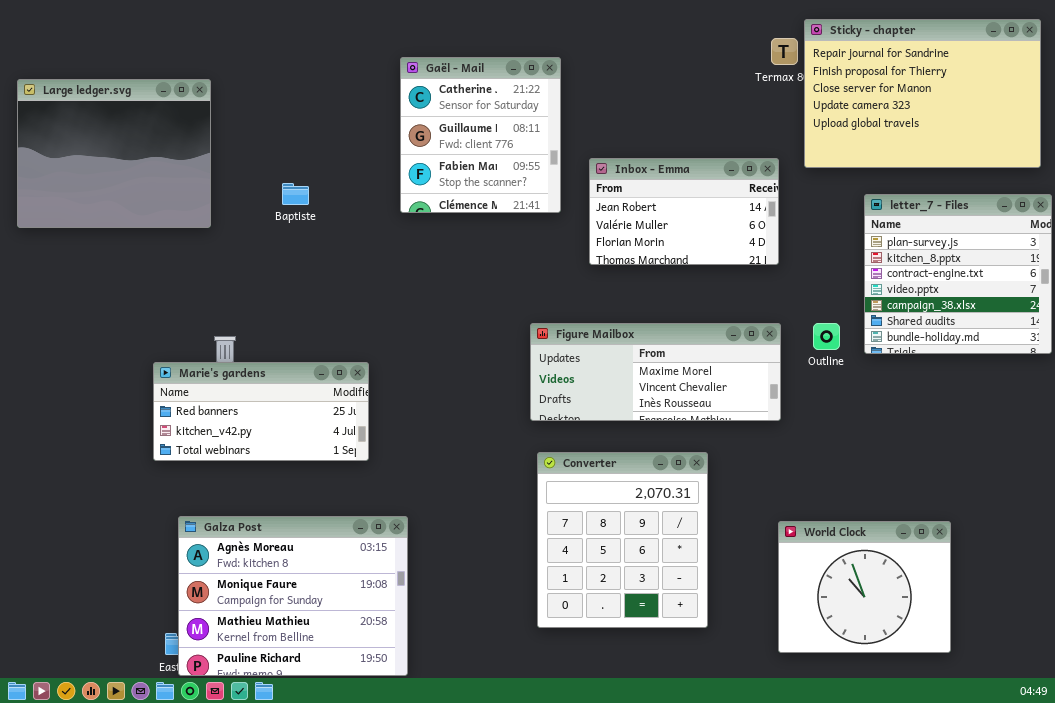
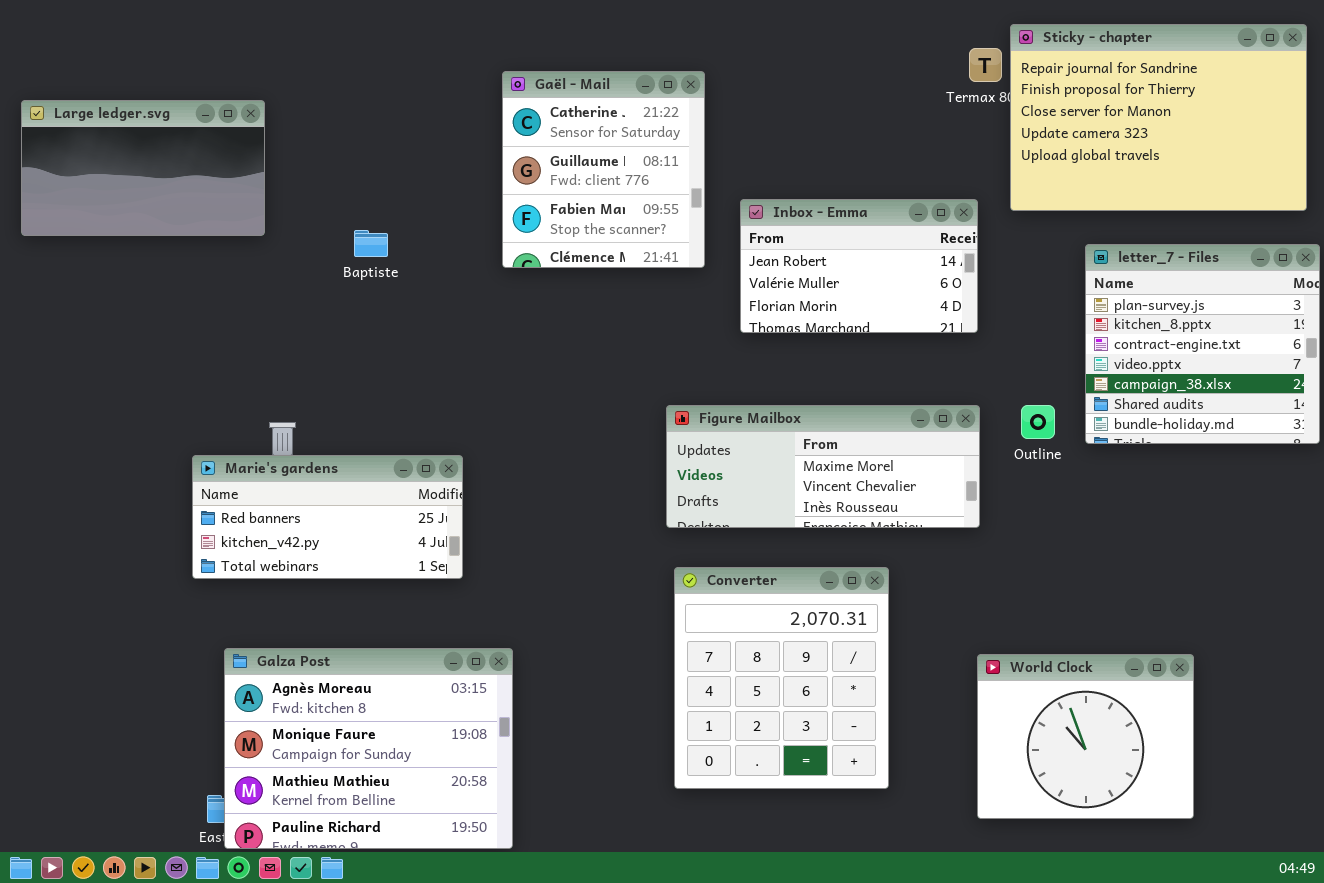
Large ledger.svg: [17,79,211,228] -> [21,100,265,236], resized

